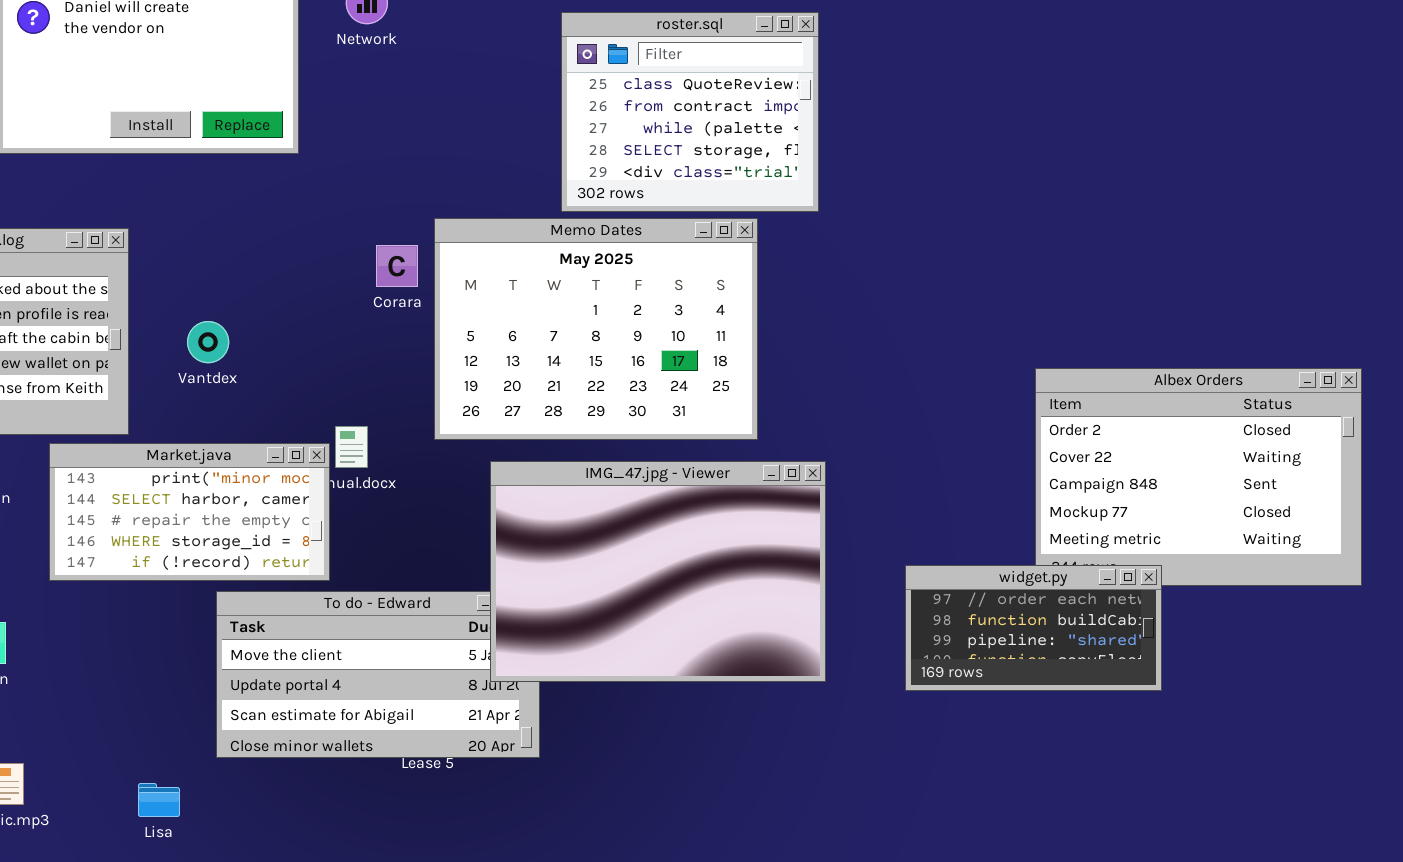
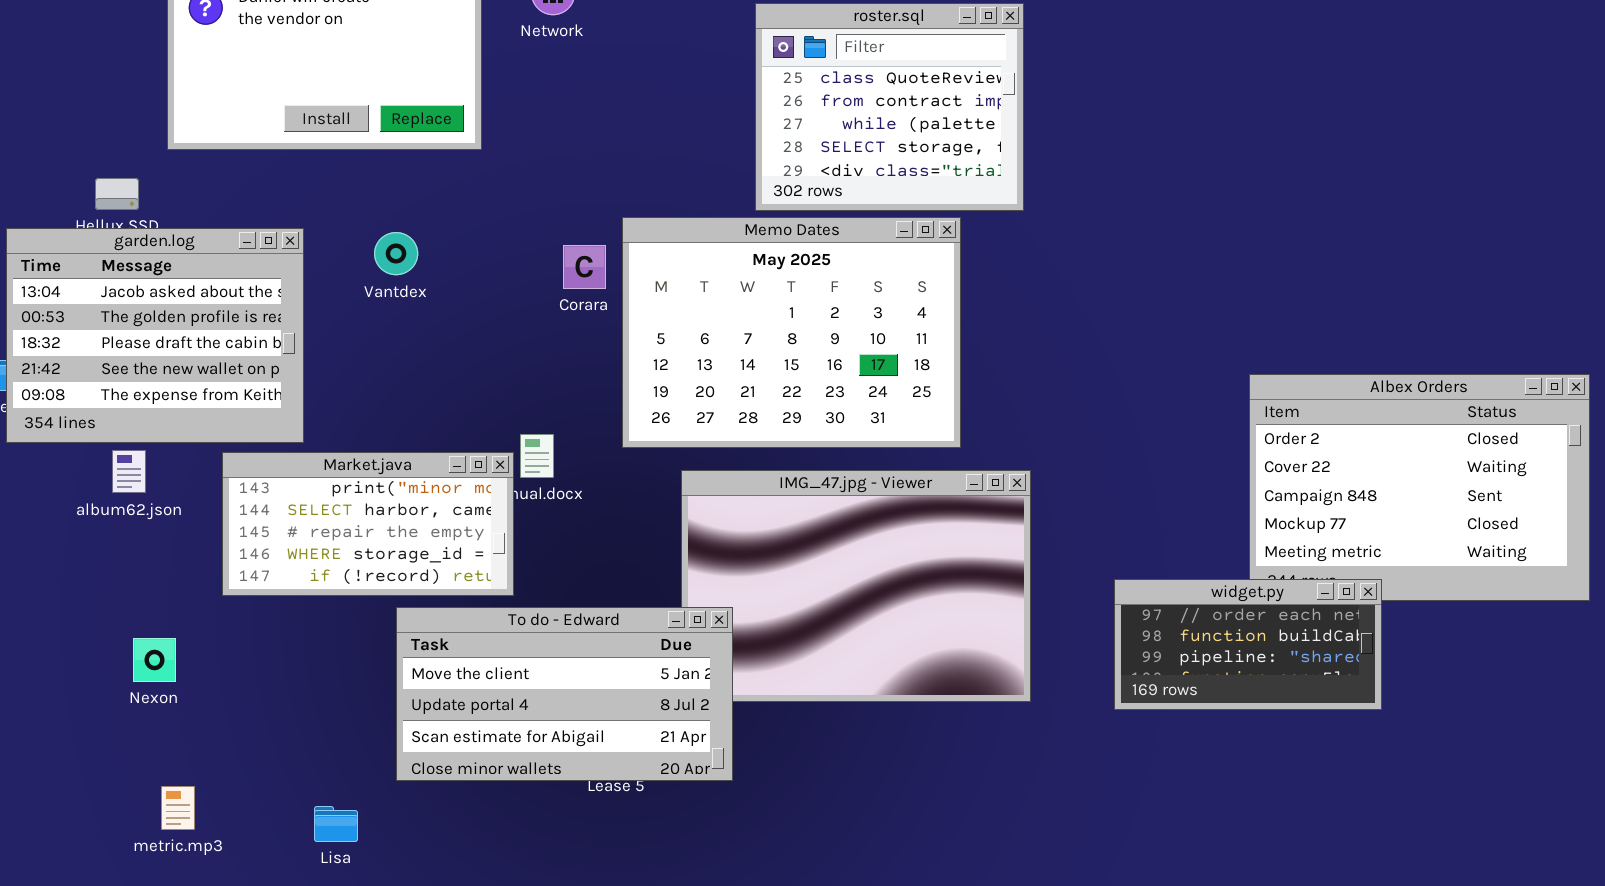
Vantdex: [187,321,229,363] -> [374,232,418,275], moved
To do - Edward: [216,591,540,758] -> [396,607,733,781], raised

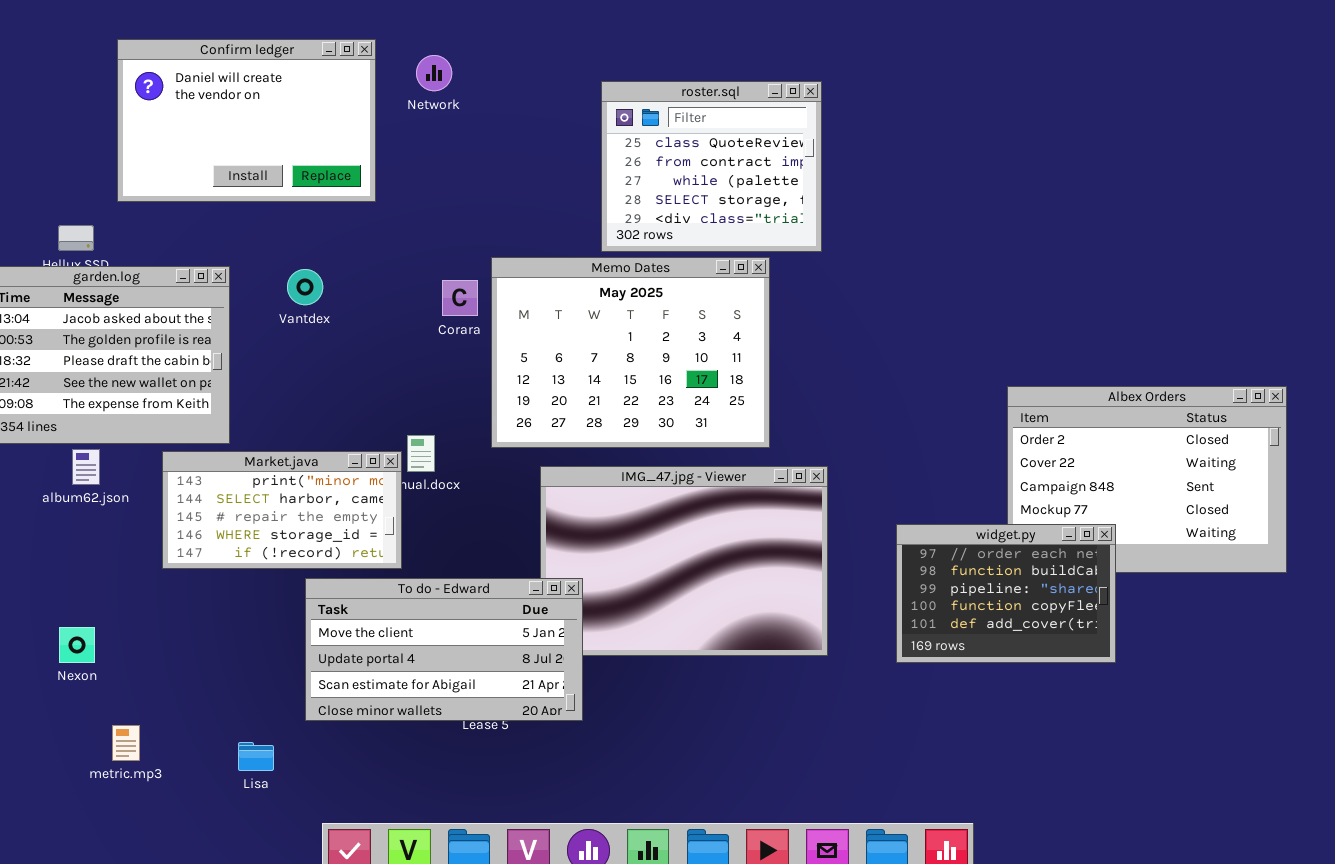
widget.py: [1114,579,1382,710] -> [896,524,1116,663], resized
Nexon: [133,638,176,682] -> [59,627,95,663], moved

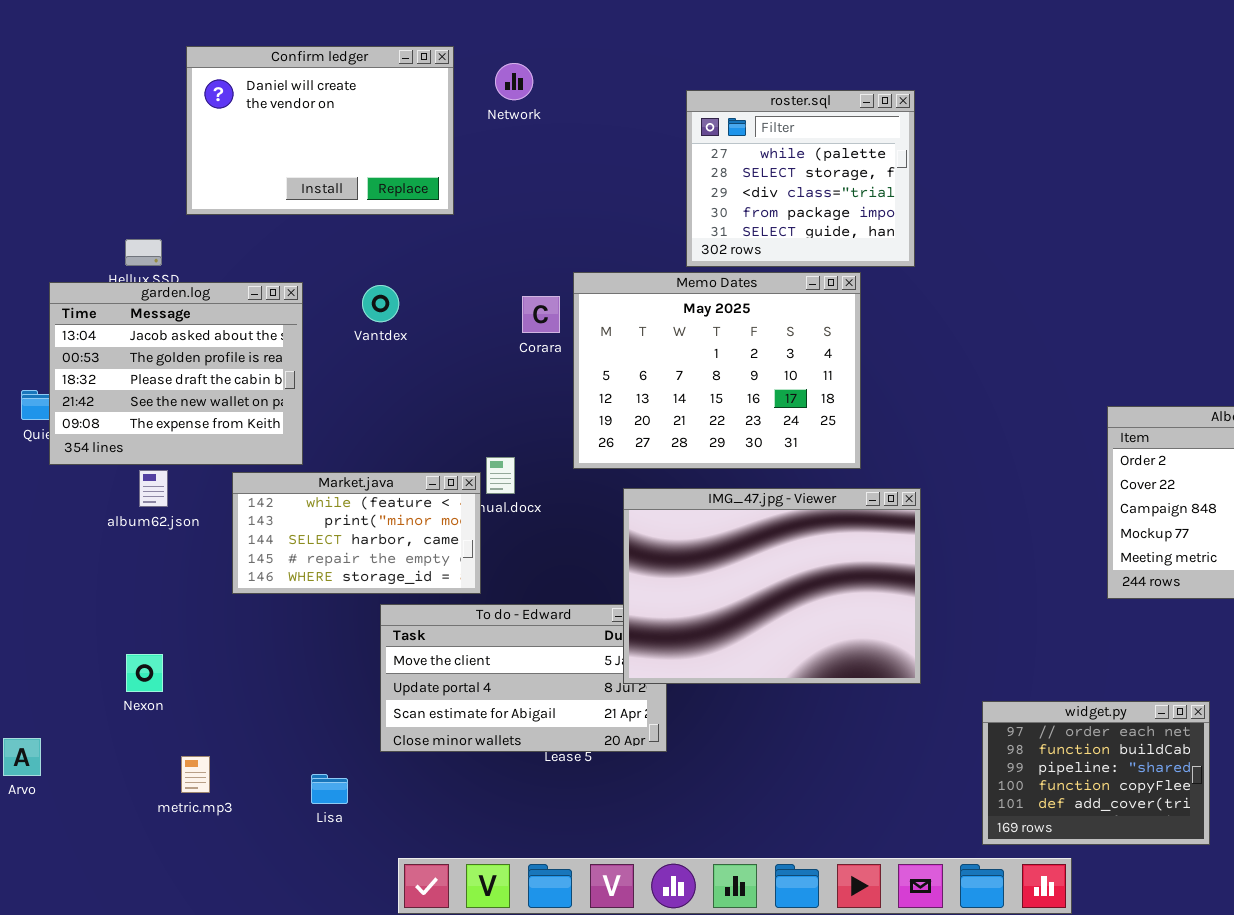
roster.sql: [601,81,822,252] -> [686,90,915,267], scrolled down 2 rows
Market.java: [162,451,402,569] -> [232,472,481,594], scrolled up 1 row
IMG_47.jpg - Viewer: [540,466,828,656] -> [623,488,921,684], raised
widget.py: [896,524,1116,663] -> [982,701,1210,845], moved

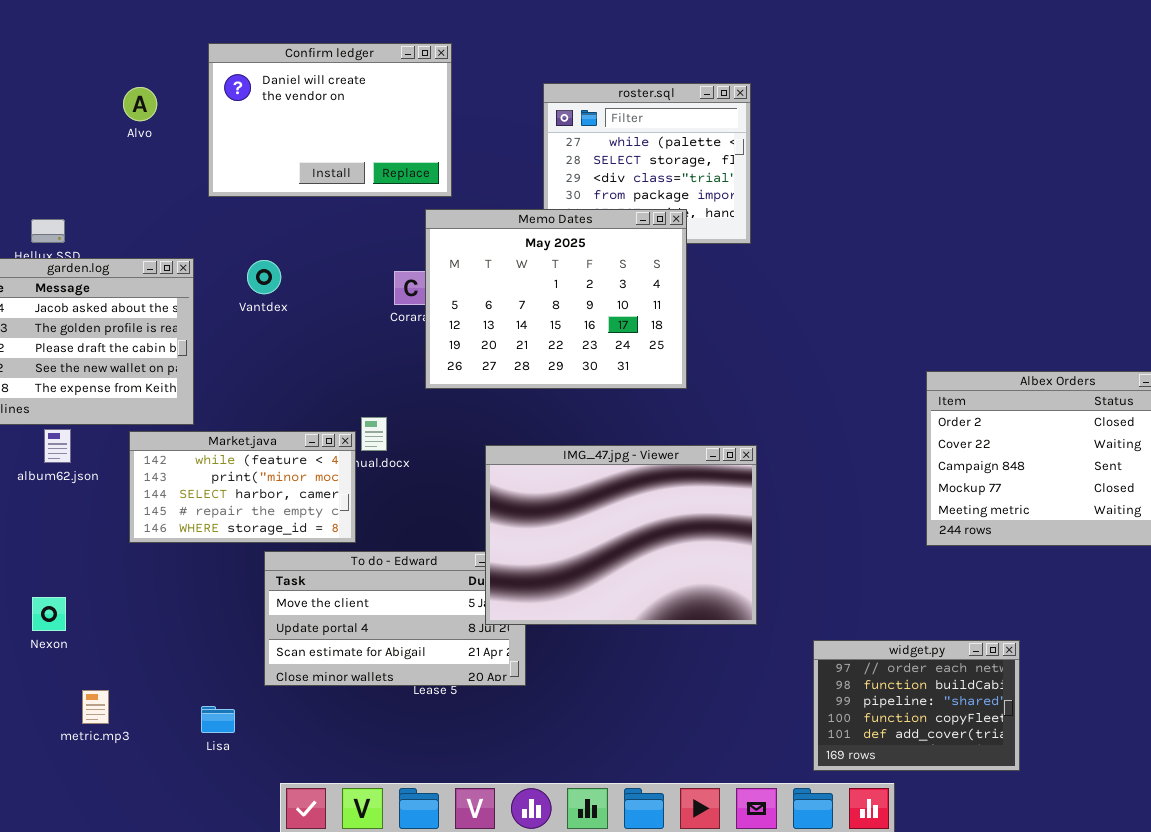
Confirm ledger: [186,46,454,215] -> [208,43,452,197], moved
Memo Dates: [573,272,861,469] -> [425,209,687,389], moved

